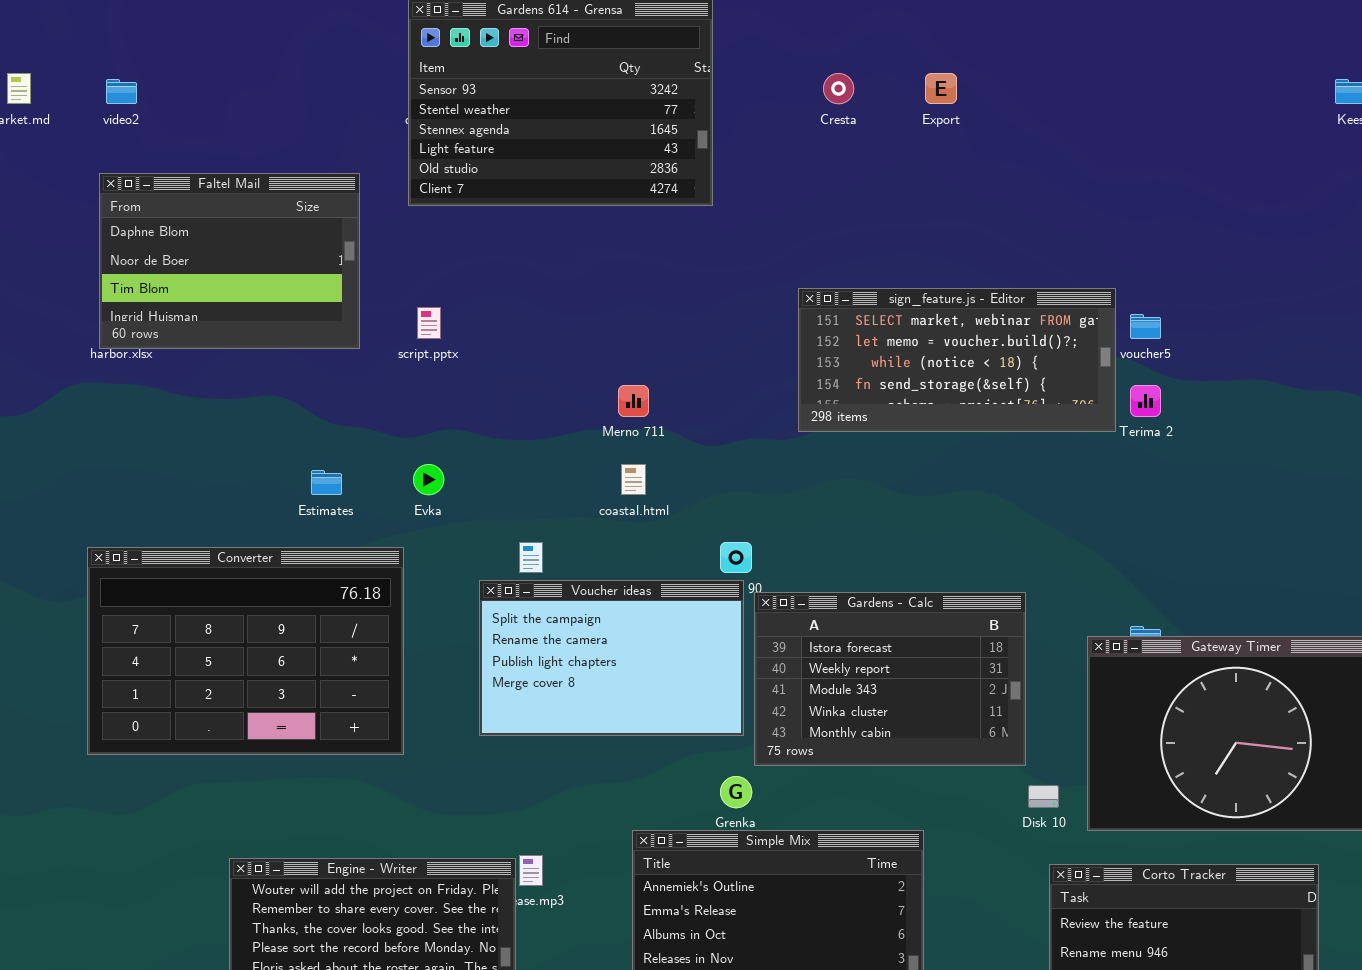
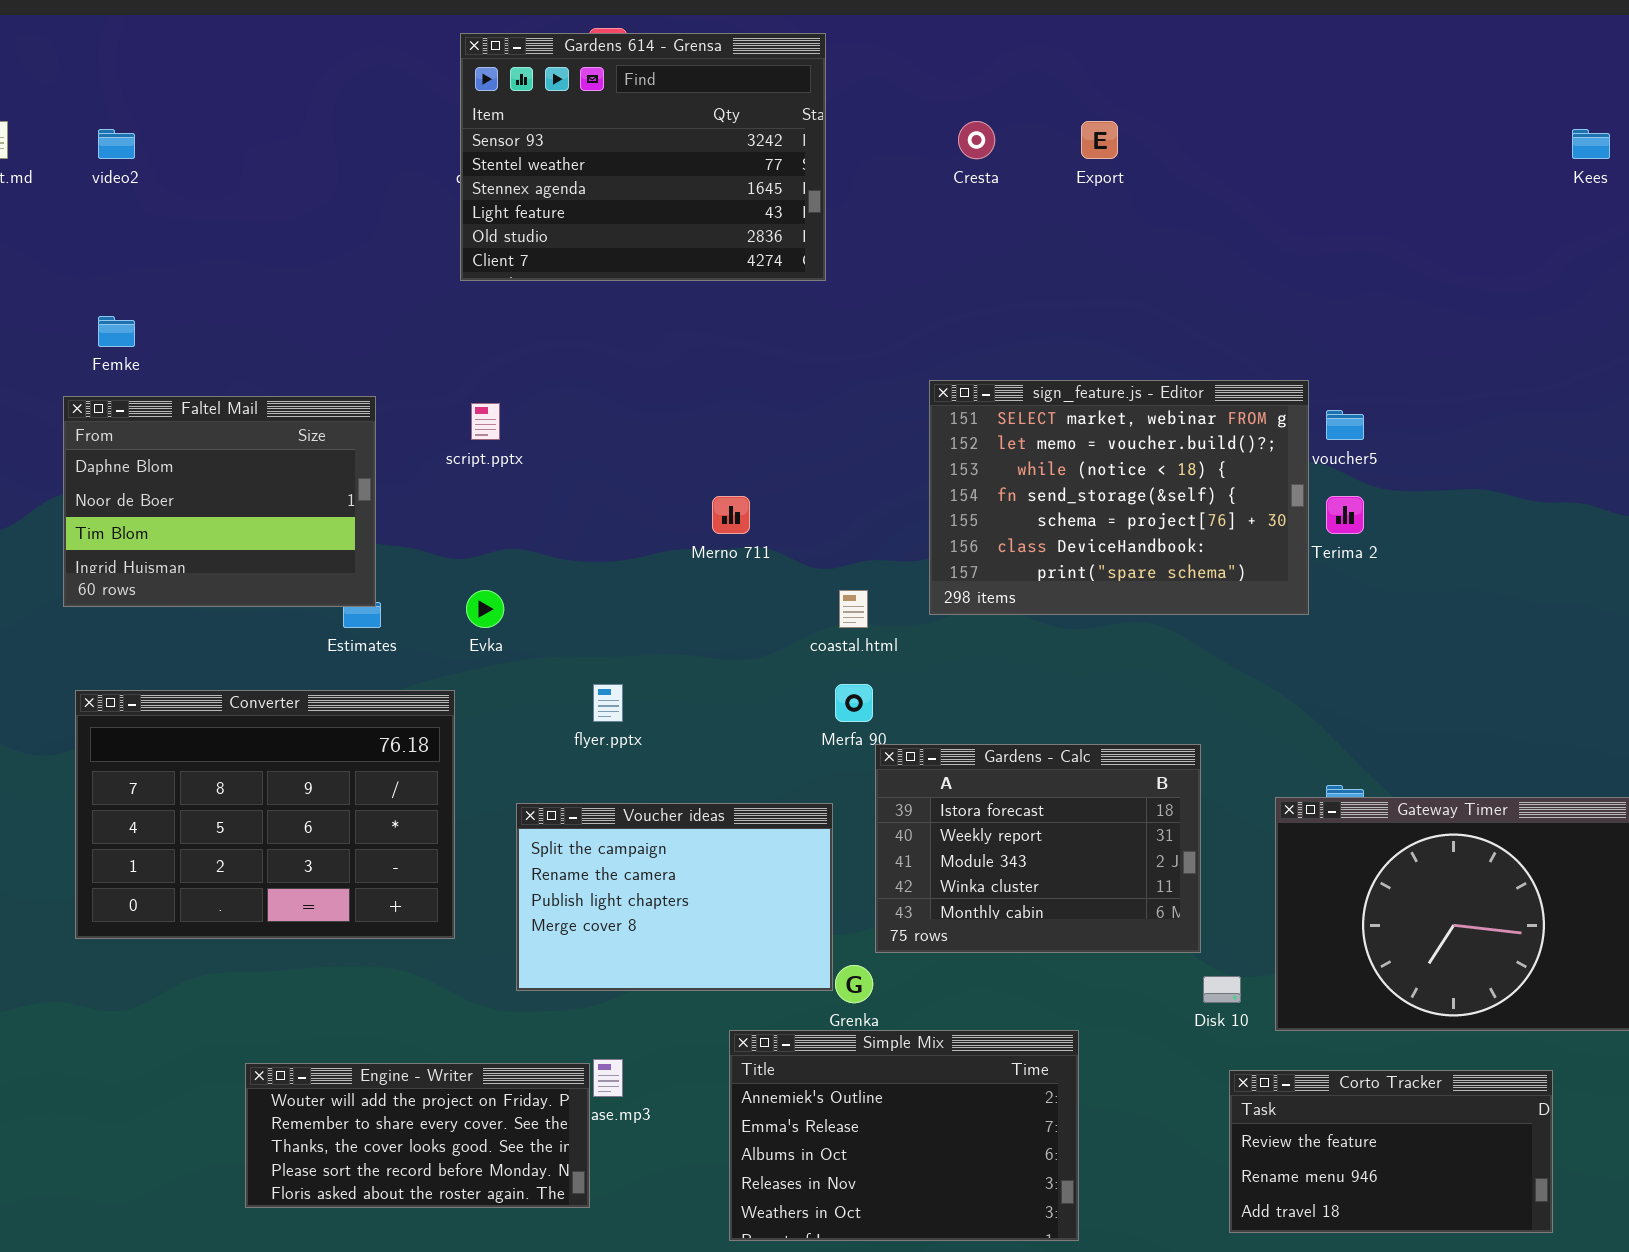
Faltel Mail: [99,173,360,349] -> [63,396,376,607], moved
sign_feature.js - Editor: [798,288,1116,432] -> [929,380,1309,615], resized
coastal.html: [621,464,646,495] -> [839,590,868,628], moved
Voucher ideas: [479,580,744,736] -> [516,803,833,991], moved

